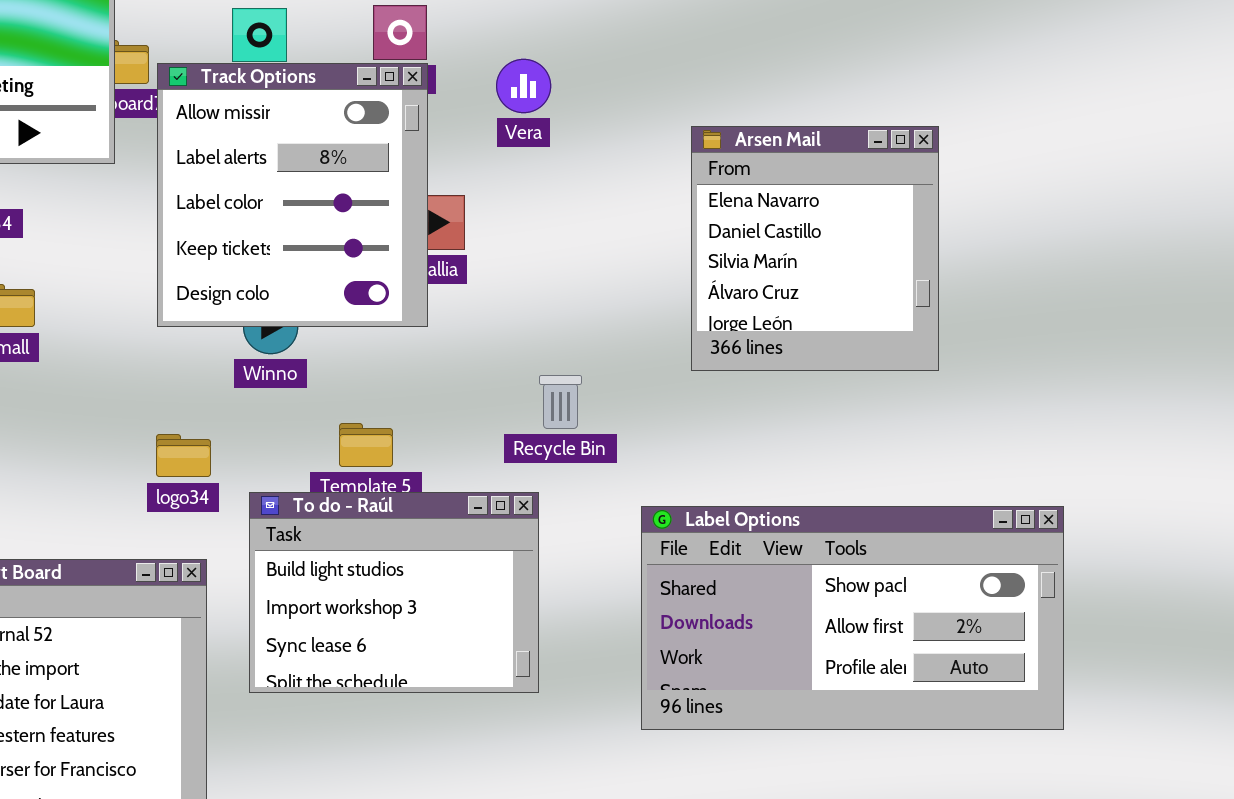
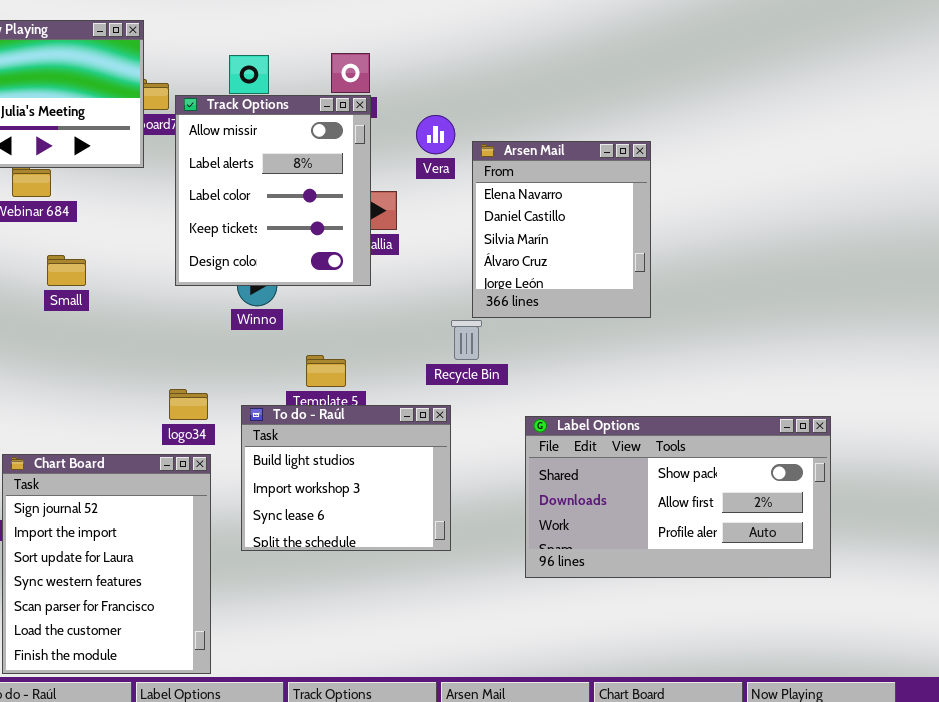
Vera: [496,59,551,113] -> [416,115,455,154], moved
Arsen Mail: [691,126,939,371] -> [472,141,651,318], moved
logo34: [156,434,211,477] -> [169,389,208,420], moved

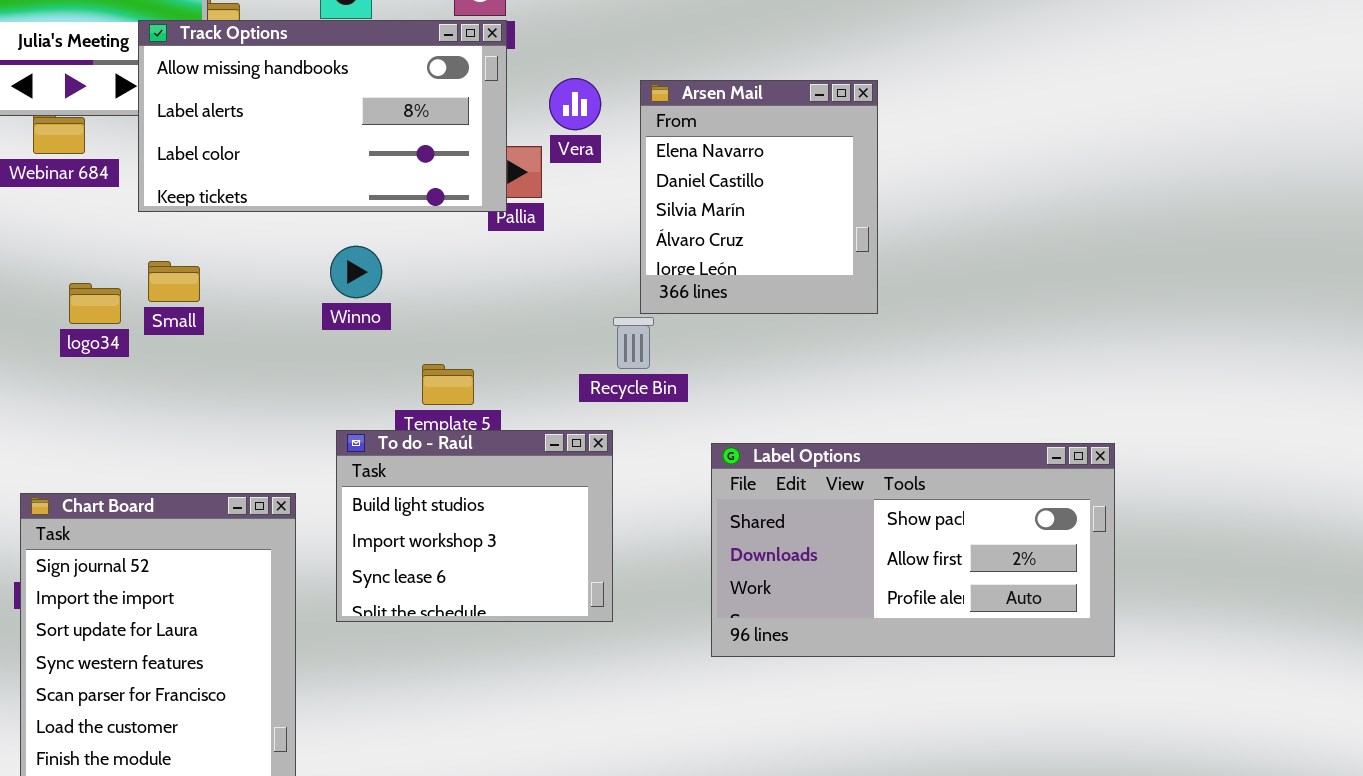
Track Options: [175,95,371,286] -> [138,20,507,212], resized
Vera: [416,115,455,154] -> [549,78,601,130], moved
Small: [47,255,86,286] -> [148,261,200,302], moved
logo34: [169,389,208,420] -> [69,283,121,324], moved

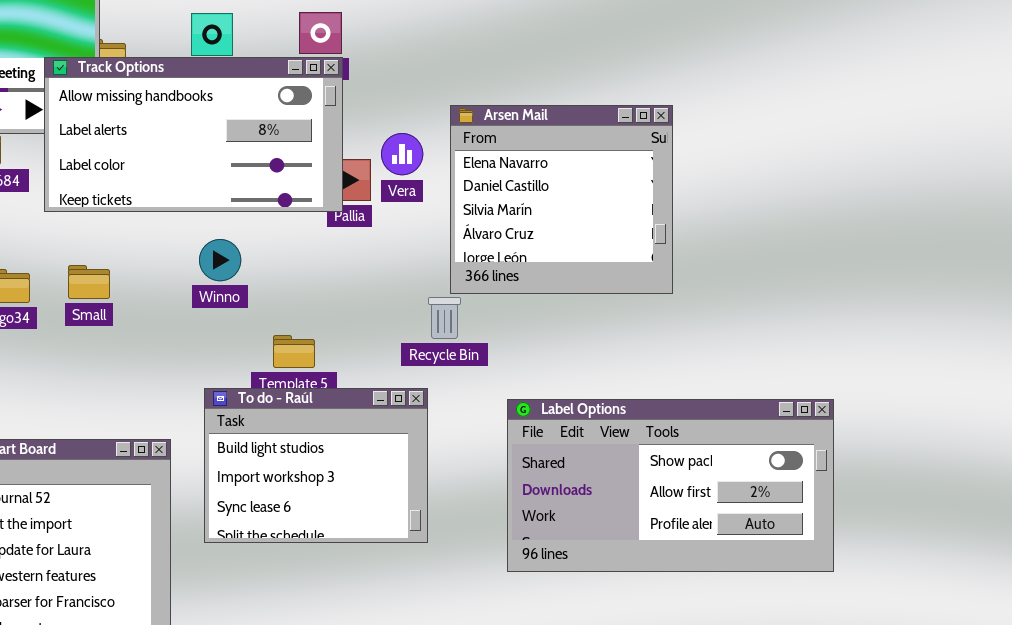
Vera: [549,78,601,130] -> [381,133,423,175], moved
Arsen Mail: [640,80,878,314] -> [450,105,673,294], resized
Small: [148,261,200,302] -> [68,265,110,299], moved

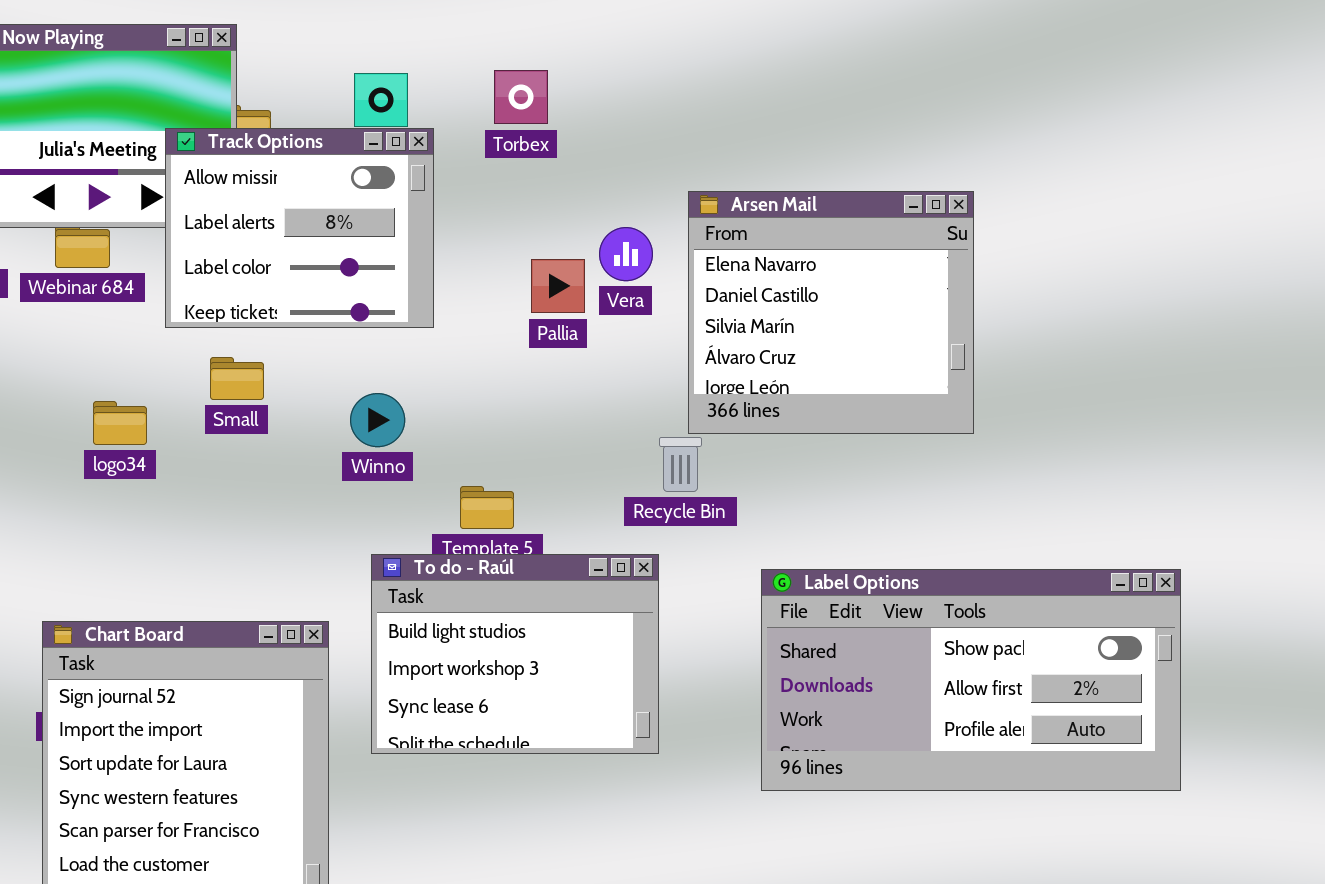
Track Options: [44,57,343,212] -> [165,128,434,328], resized
Winno: [199,239,241,281] -> [350,393,405,447], moved
Small: [68,265,110,299] -> [210,357,264,400], moved

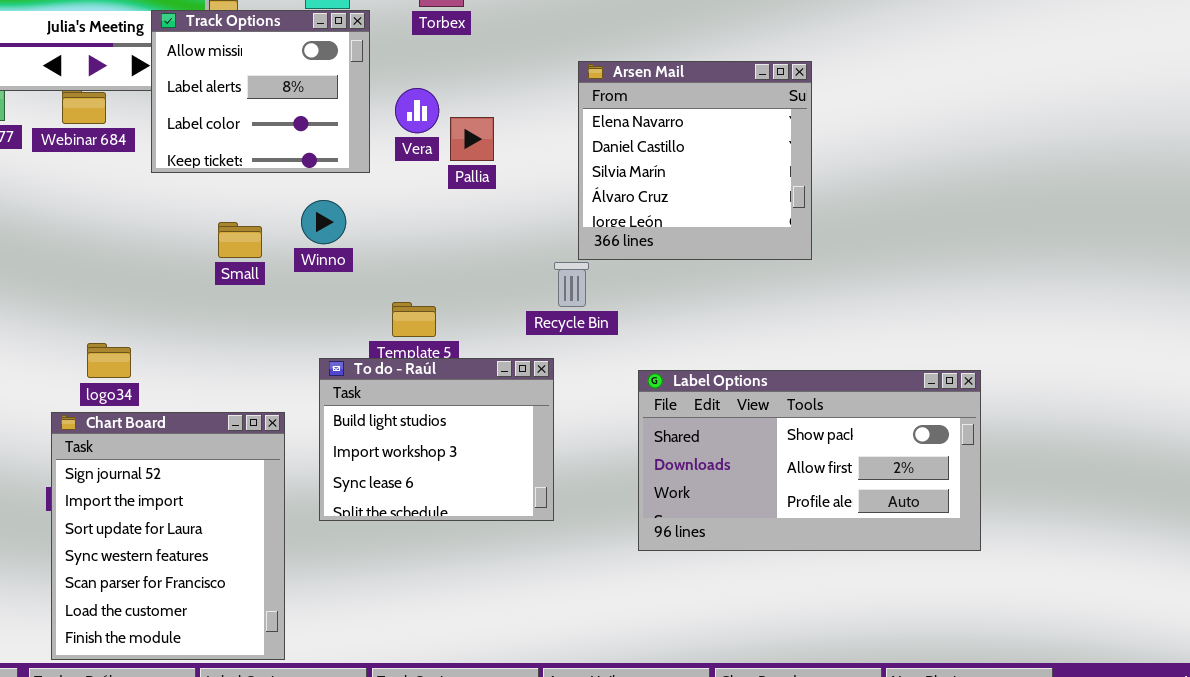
Vera: [599,227,653,281] -> [395,88,439,133], moved
Small: [210,357,264,400] -> [218,222,262,258], moved
Winno: [350,393,405,447] -> [301,200,346,244], moved
logo34: [93,401,147,445] -> [87,343,131,378], moved

